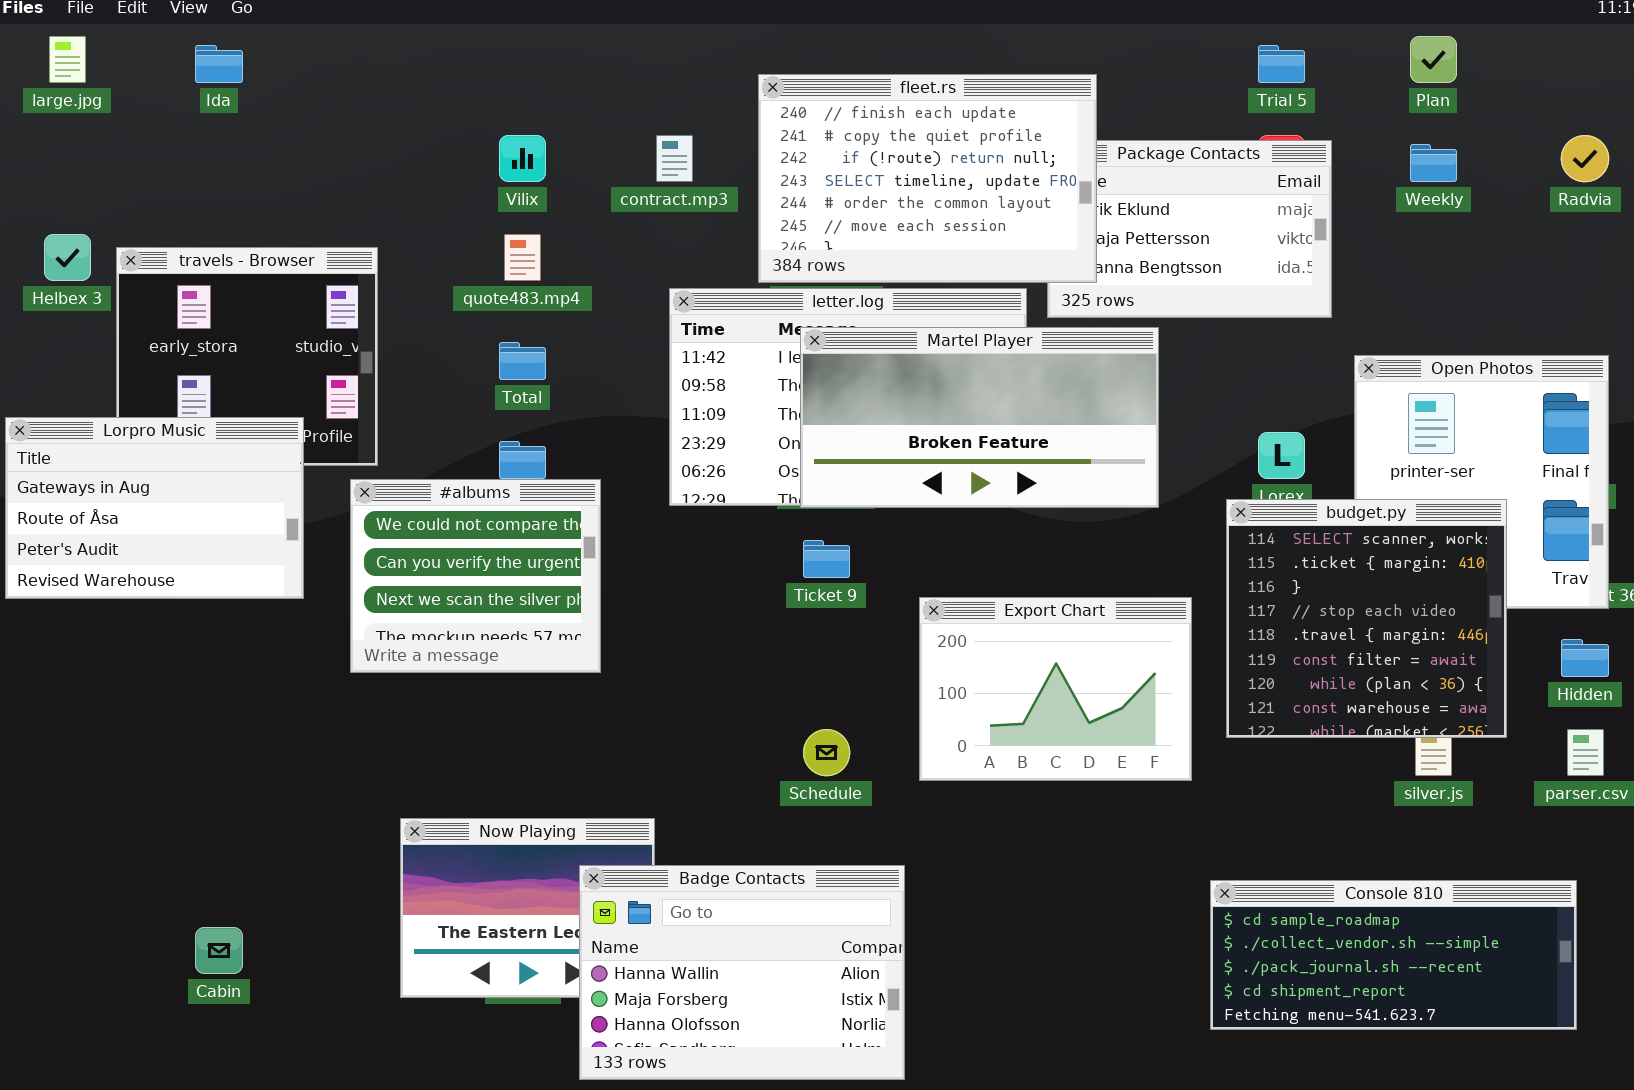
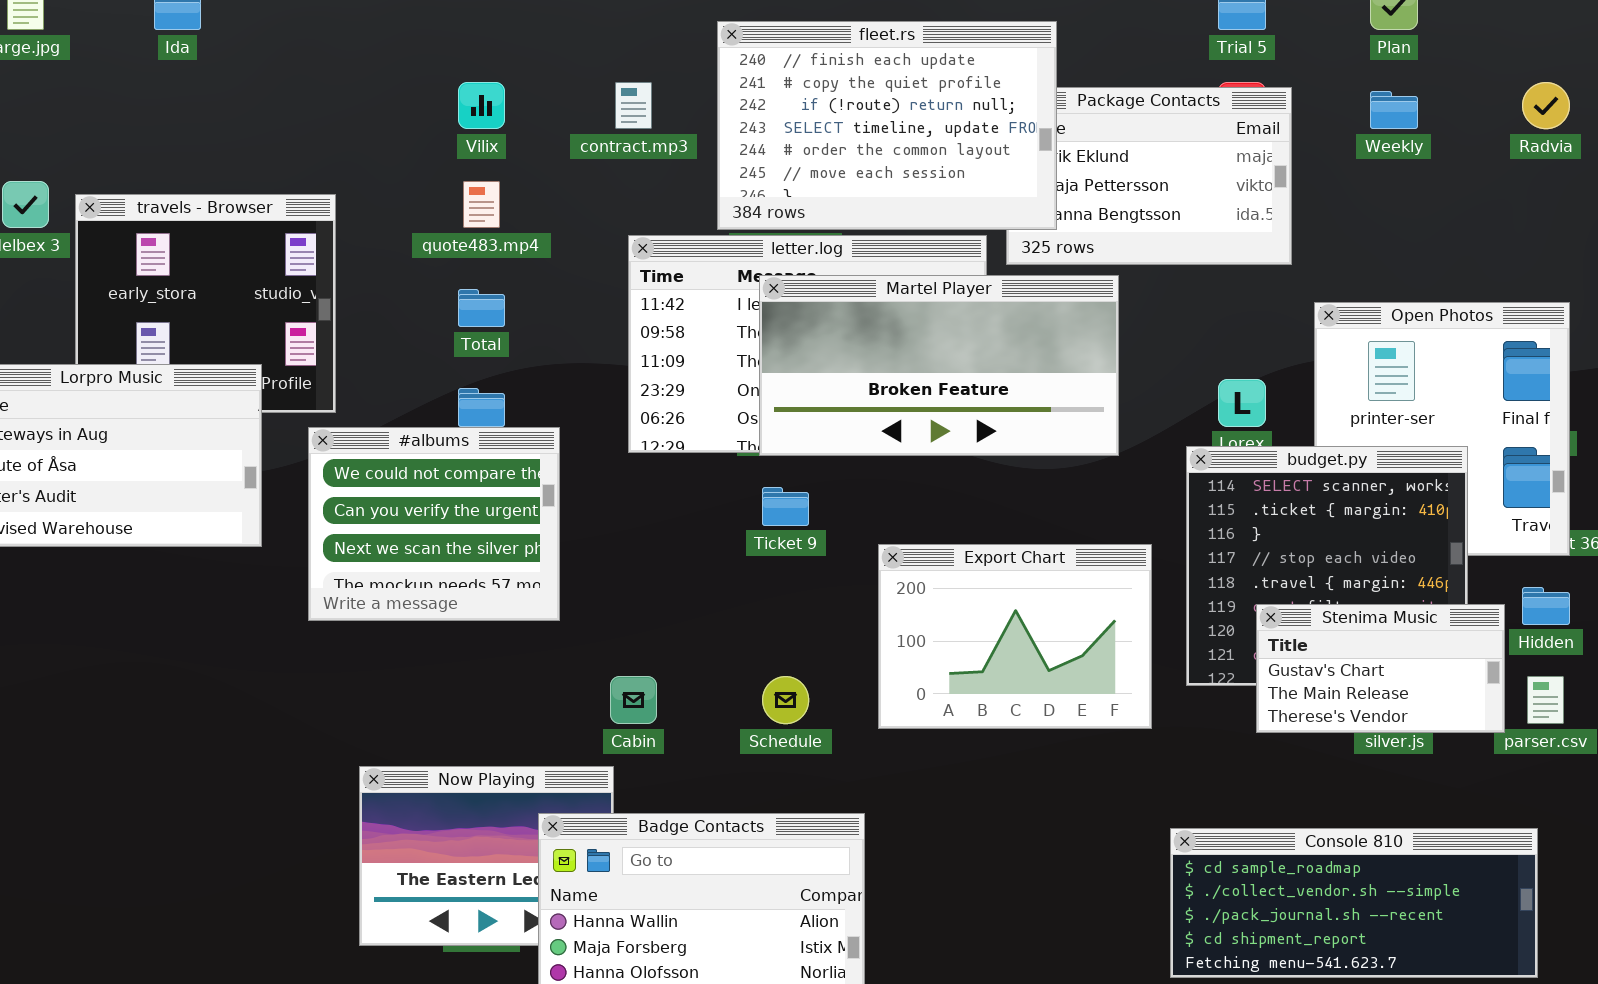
Stenima Music: none -> [1256,604,1505,733], opened
Cabin: [195,927,243,974] -> [610,676,657,724], moved

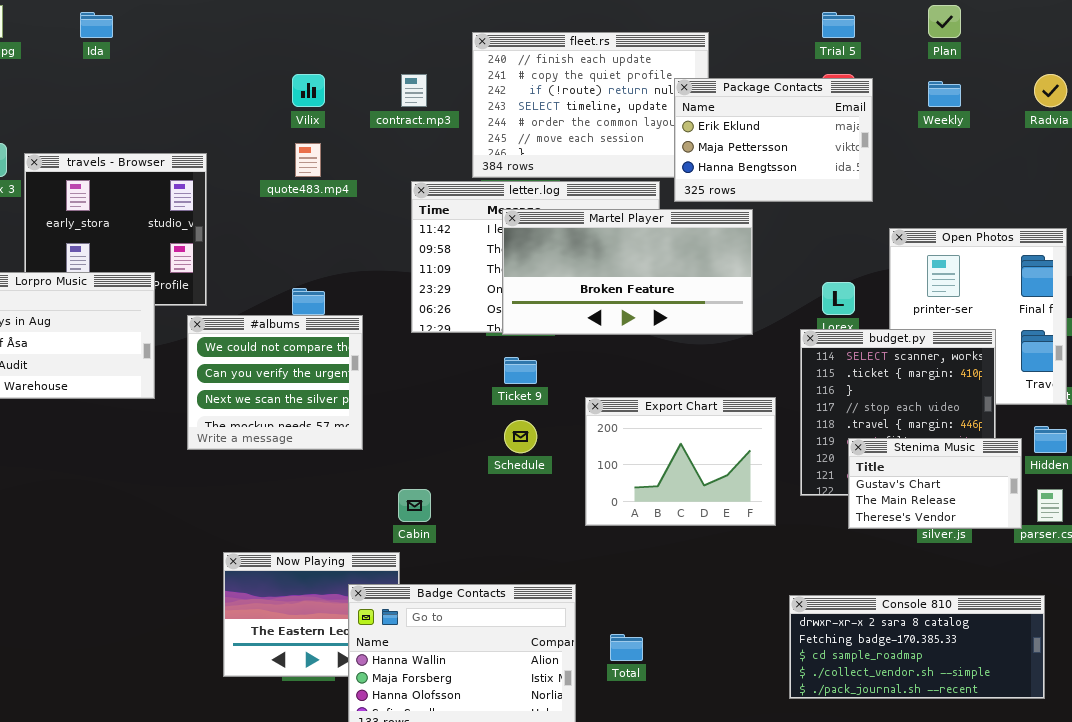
Package Contacts: [1006,87,1292,265] -> [674,78,873,202], raised
Total: [458,289,505,327] -> [610,634,643,661], moved
Schedule: [762,676,809,724] -> [504,420,537,453], moved
Console 810: [1170,828,1538,978] -> [789,595,1045,699], scrolled up 2 rows

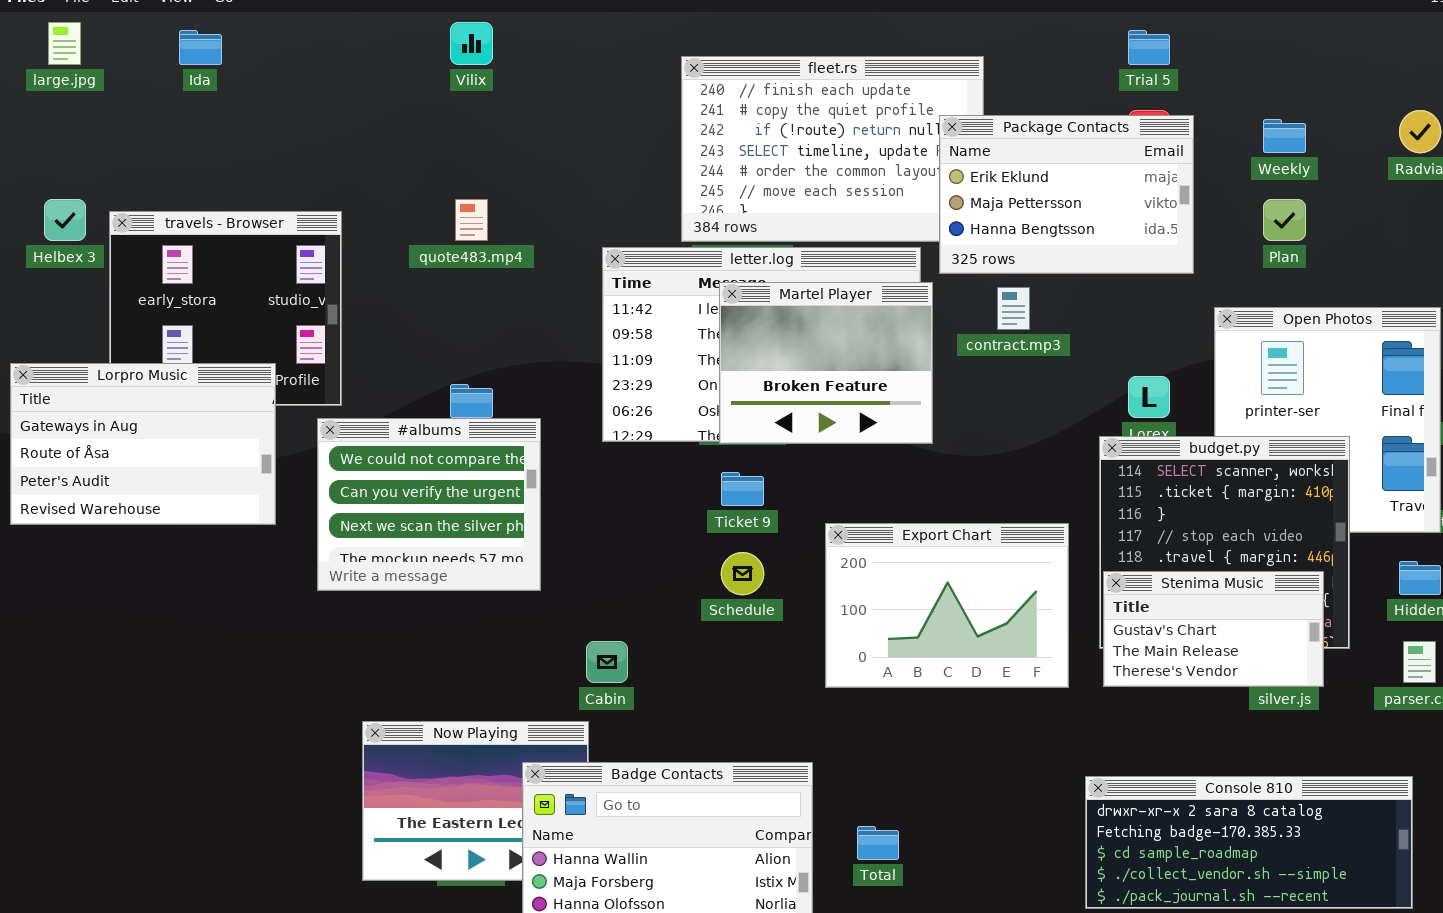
Plan: [928,5,961,38] -> [1263,199,1306,241], moved
Vilix: [292,74,325,107] -> [450,22,493,65], moved
contract.mp3: [401,74,427,107] -> [997,287,1030,330], moved
Martel Player: [502,209,753,335] -> [719,282,933,444], resized
Stenima Music: [848,438,1022,529] -> [1103,571,1324,687], moved

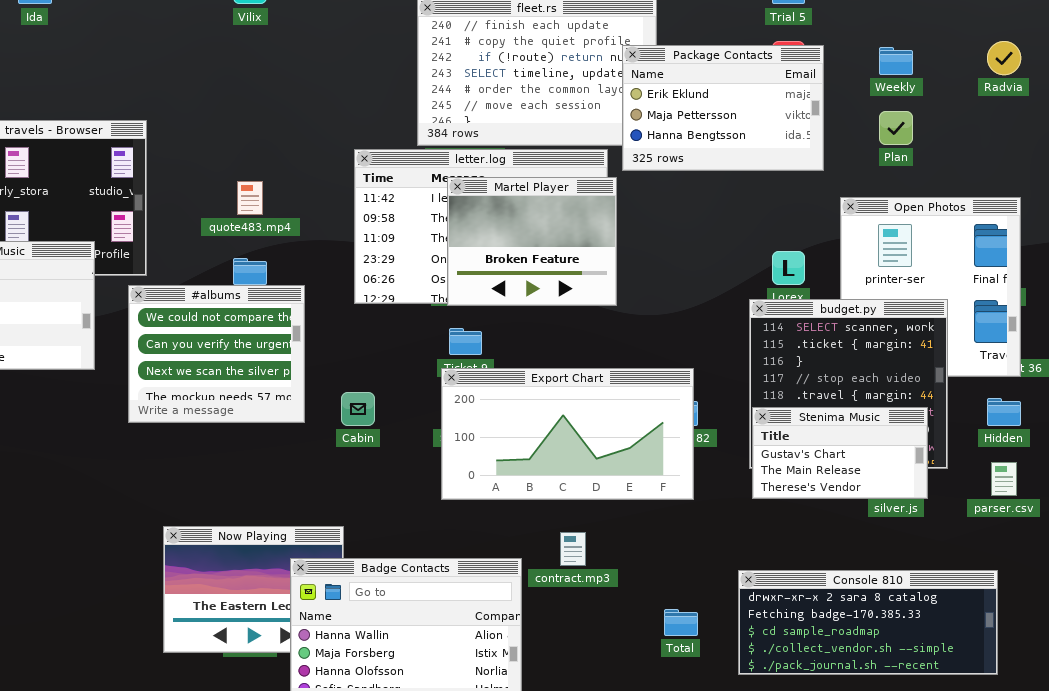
quote483.mp4: [455,199,488,241] -> [237,181,263,215], moved
contract.mp3: [997,287,1030,330] -> [560,532,586,566], moved
Export Chart: [825,523,1069,688] -> [441,368,694,500], moved, resized
Cabin: [586,641,628,683] -> [341,392,375,426], moved
Total: [857,826,899,860] -> [664,609,698,636], moved

